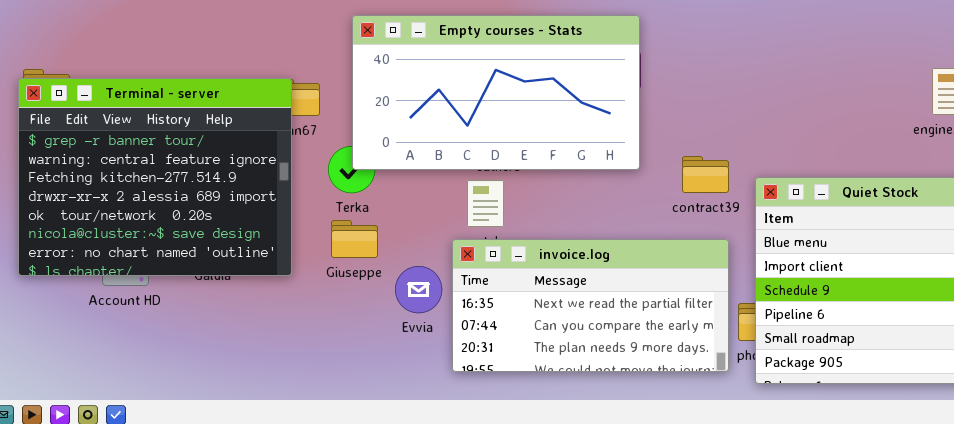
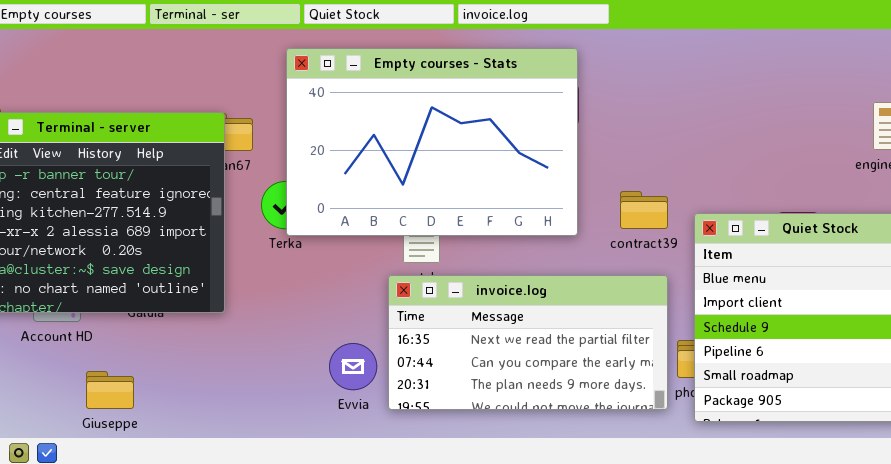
Empty courses - Stats: [352,15,640,170] -> [286,48,578,236], resized
Giuseppe: [331,220,378,258] -> [86,371,134,409], moved
Evvia: [395,266,442,313] -> [329,343,377,390], moved

